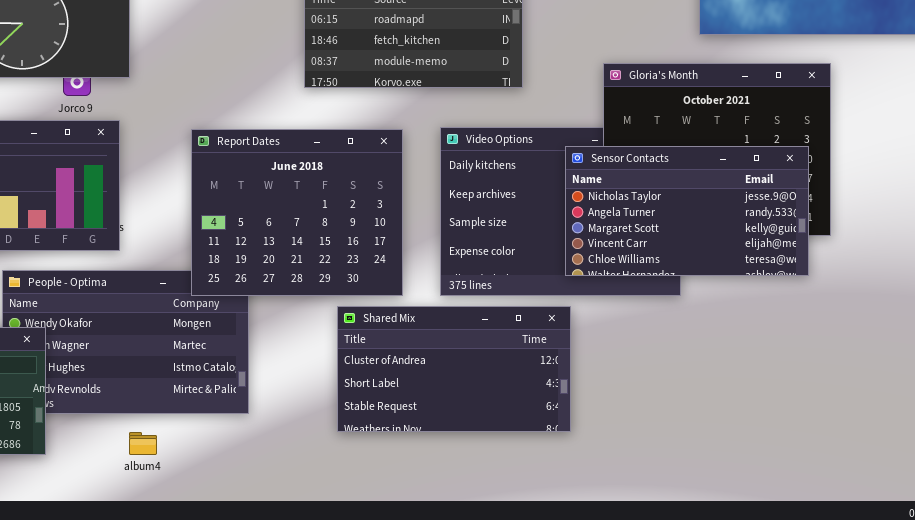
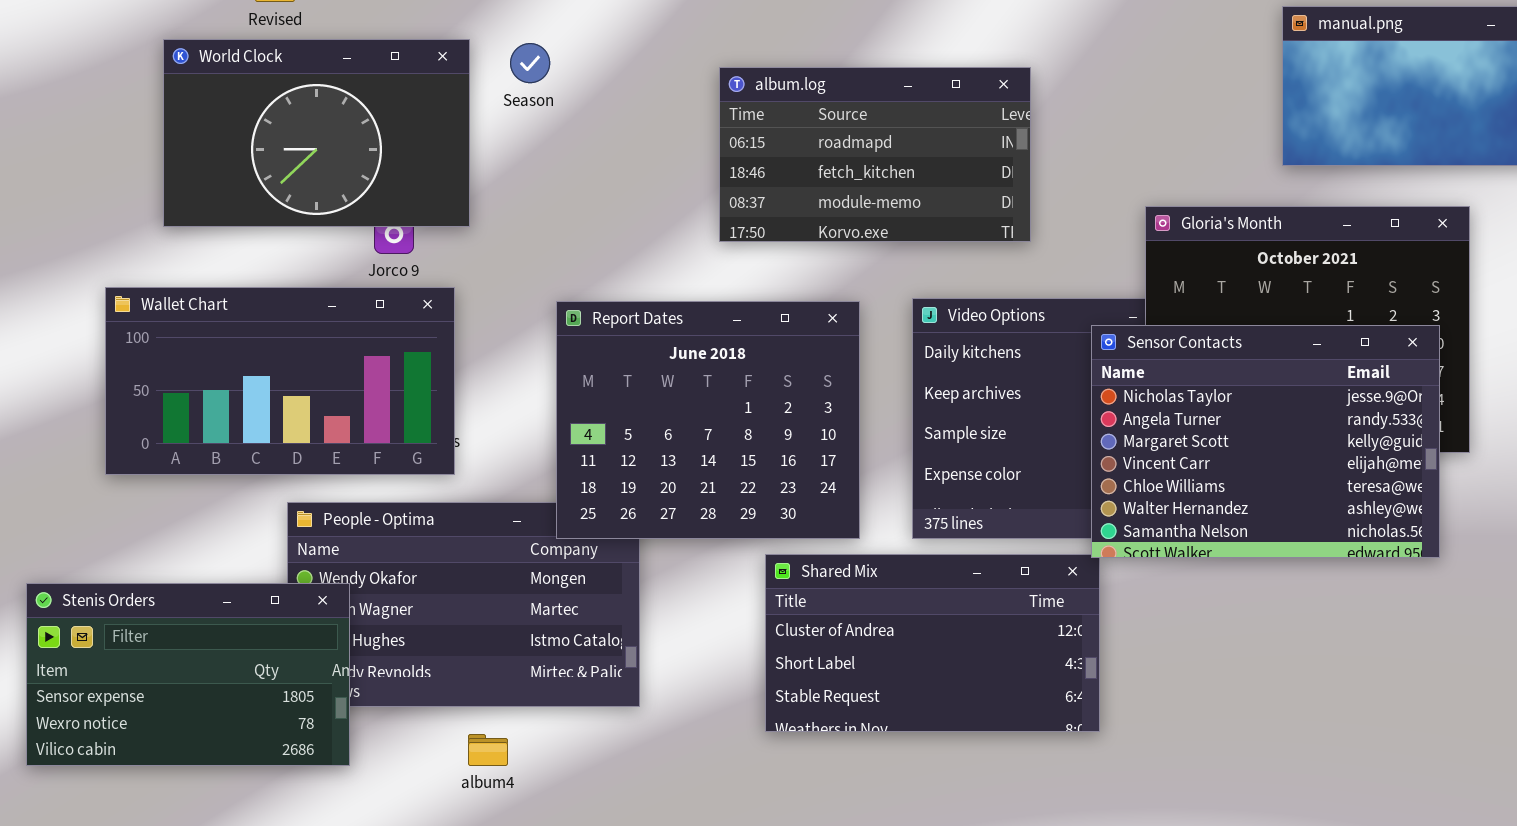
Sensor Contacts: [565,146,809,276] -> [1091,325,1440,558], resized

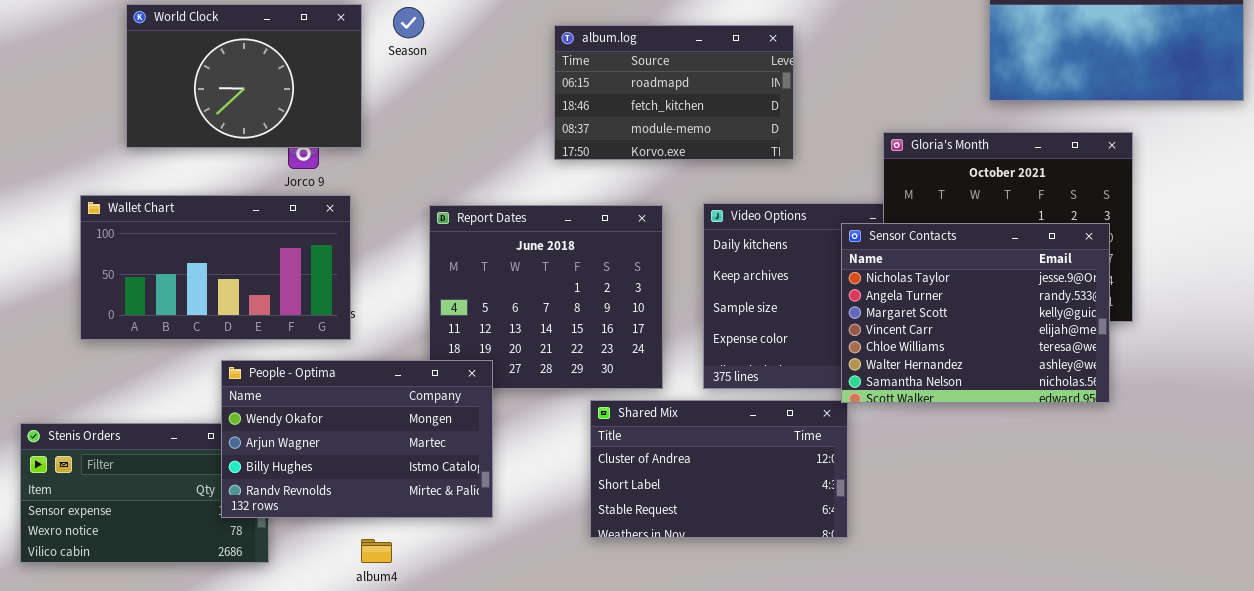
People - Optima: [287,502,640,707] -> [221,360,493,518], raised

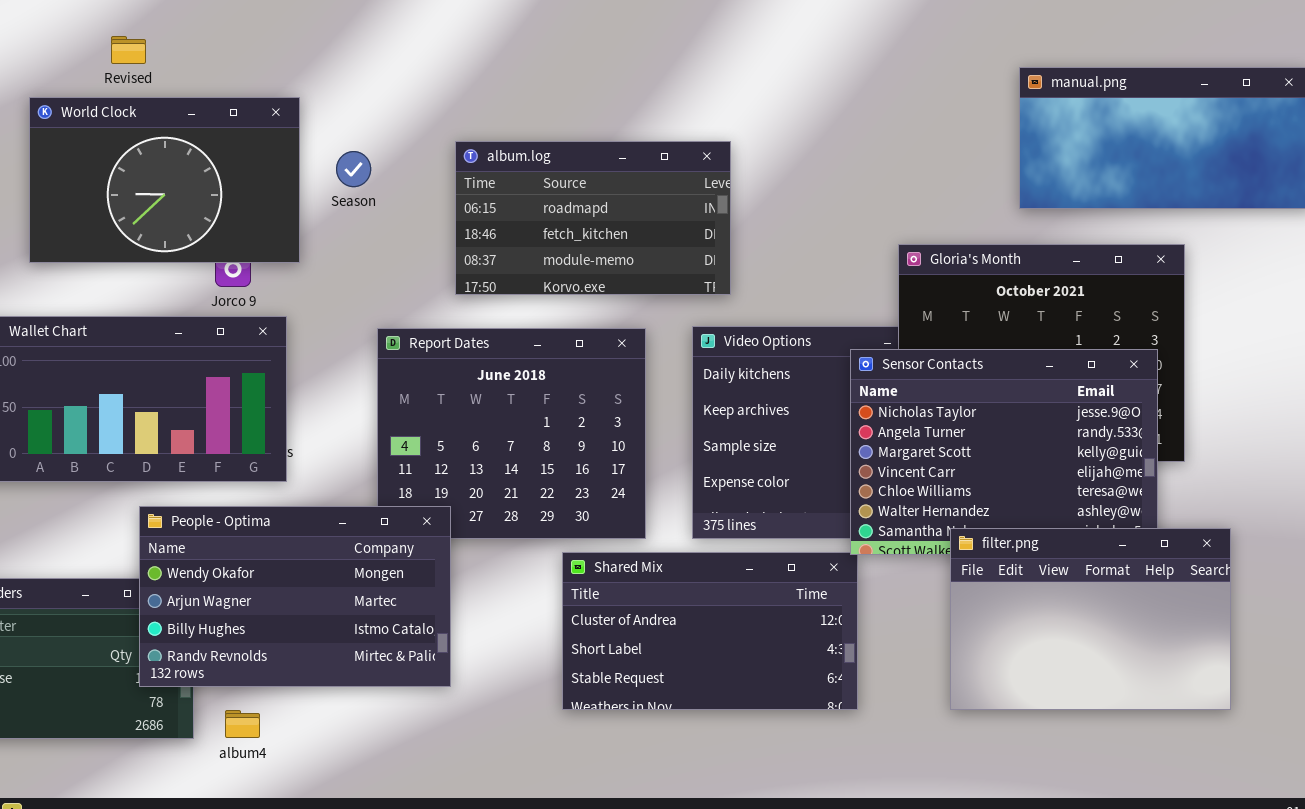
Season: [393,7,424,38] -> [336,151,371,187], moved
album.log: [554,25,794,160] -> [455,141,731,295], moved
filter.png: none -> [950,528,1231,710], opened
album4: [361,539,392,563] -> [225,710,260,738], moved

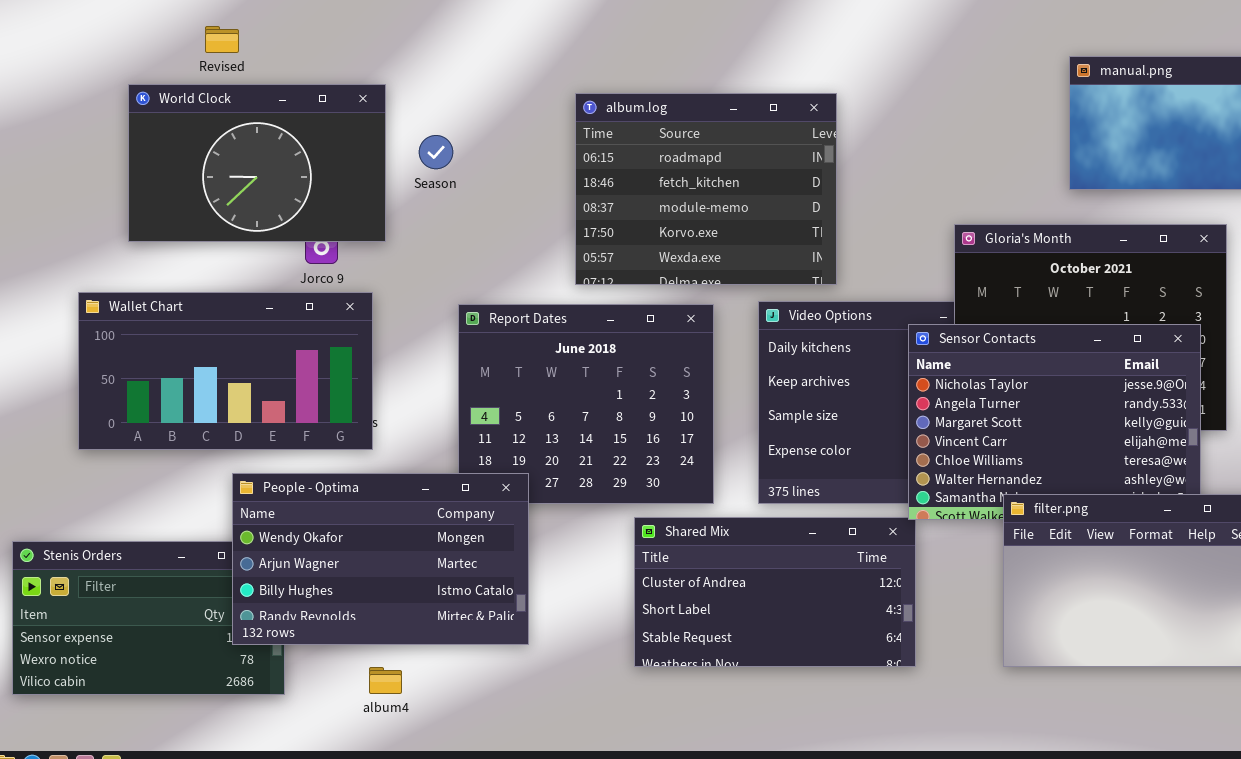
album.log: [455,141,731,295] -> [575,93,837,285], moved, resized
album4: [225,710,260,738] -> [369,667,402,694], moved

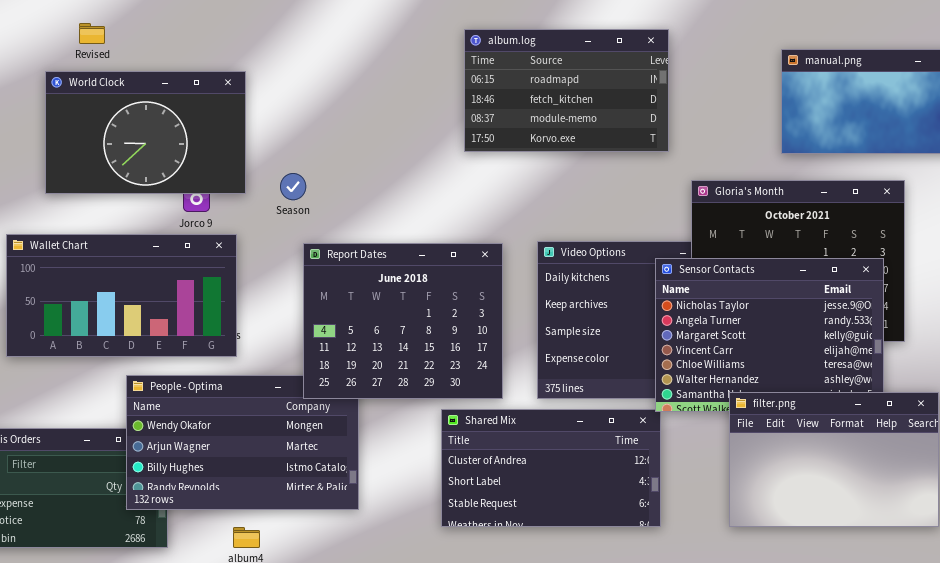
Revised: [205,26,239,53] -> [79,23,105,44], moved
album.log: [575,93,837,285] -> [464,29,669,152], moved, resized
Season: [419,135,453,169] -> [280,173,306,200], moved
Report Dates: [458,304,714,504] -> [303,243,503,399], raised

